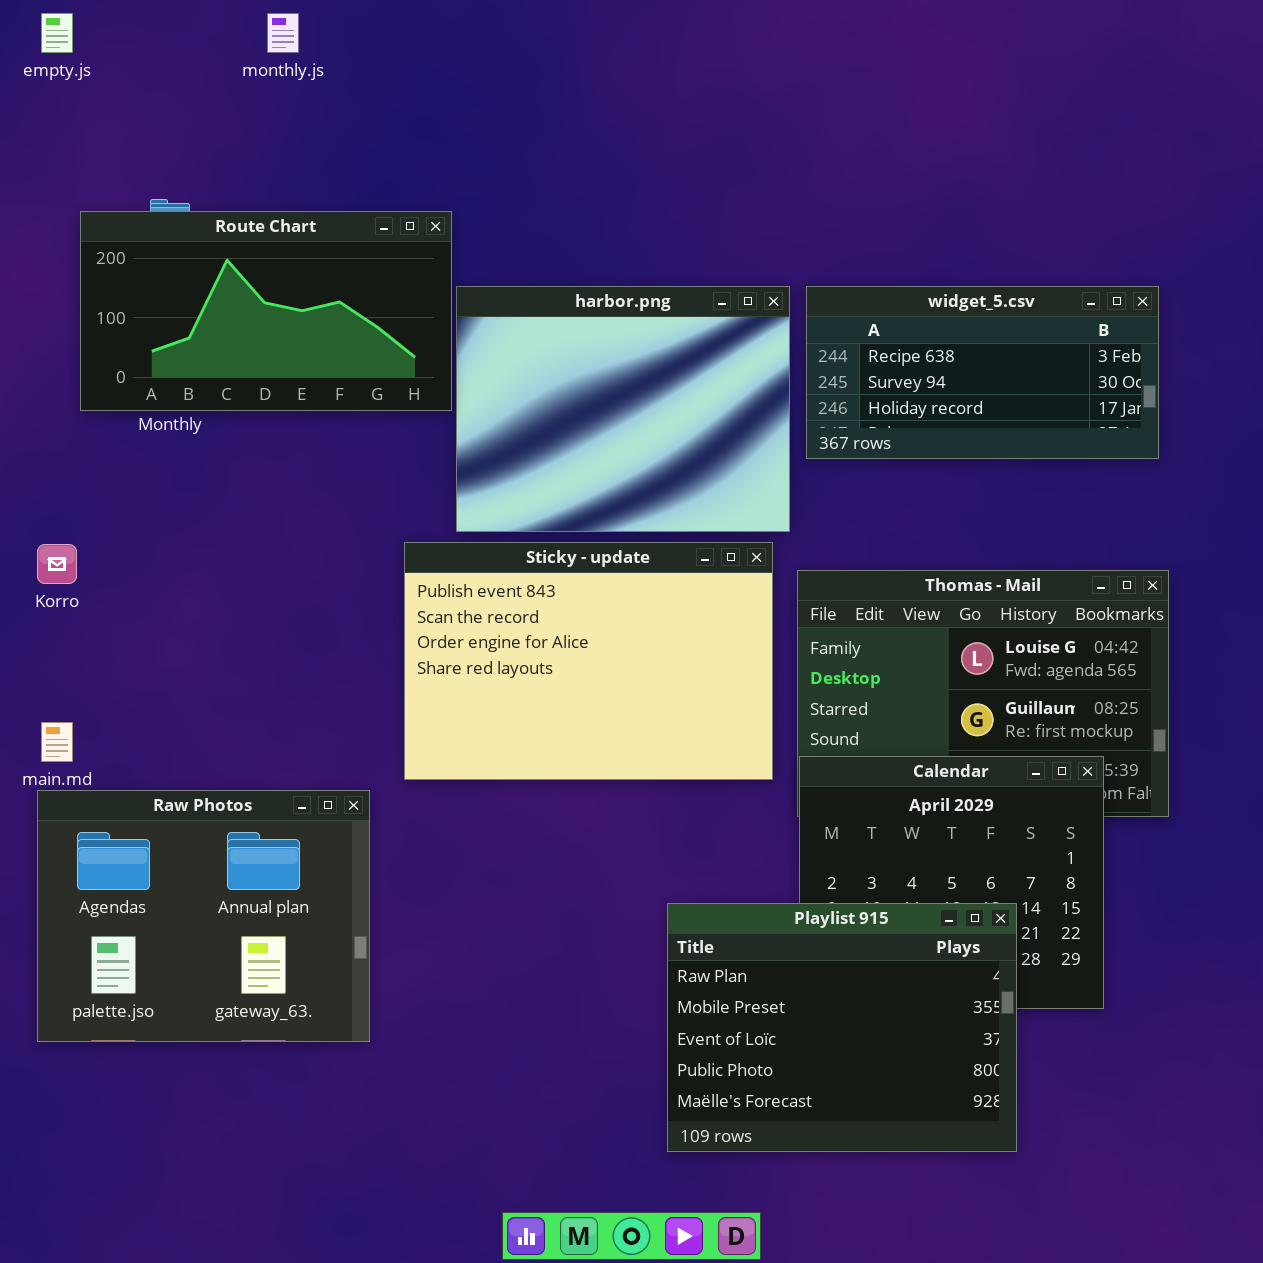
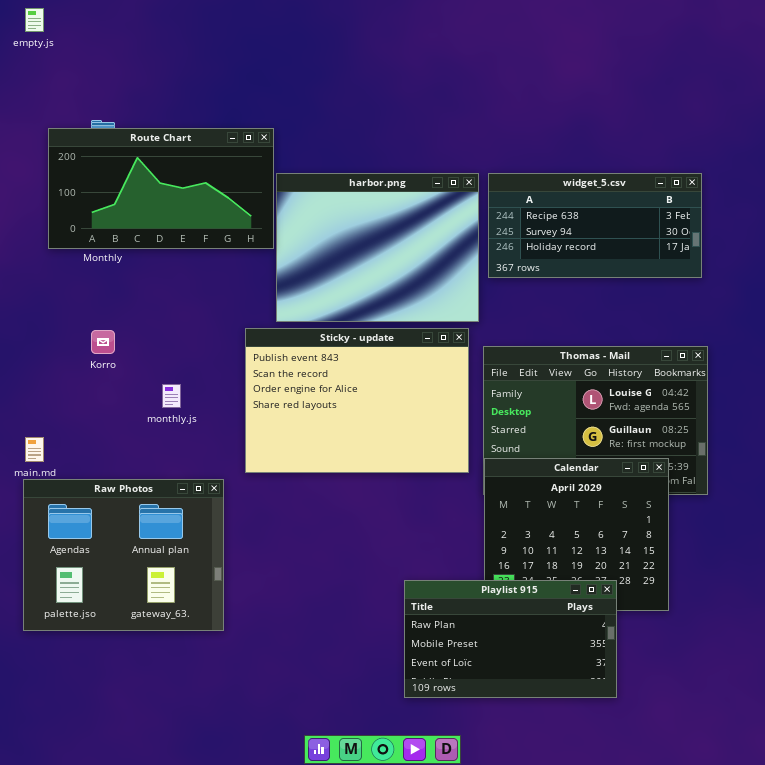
monthly.js: [267,13,299,53] -> [162,384,181,408], moved
Korro: [37,544,77,584] -> [91,330,115,354], moved
Playlist 915: [667,903,1017,1152] -> [404,580,617,698], resized

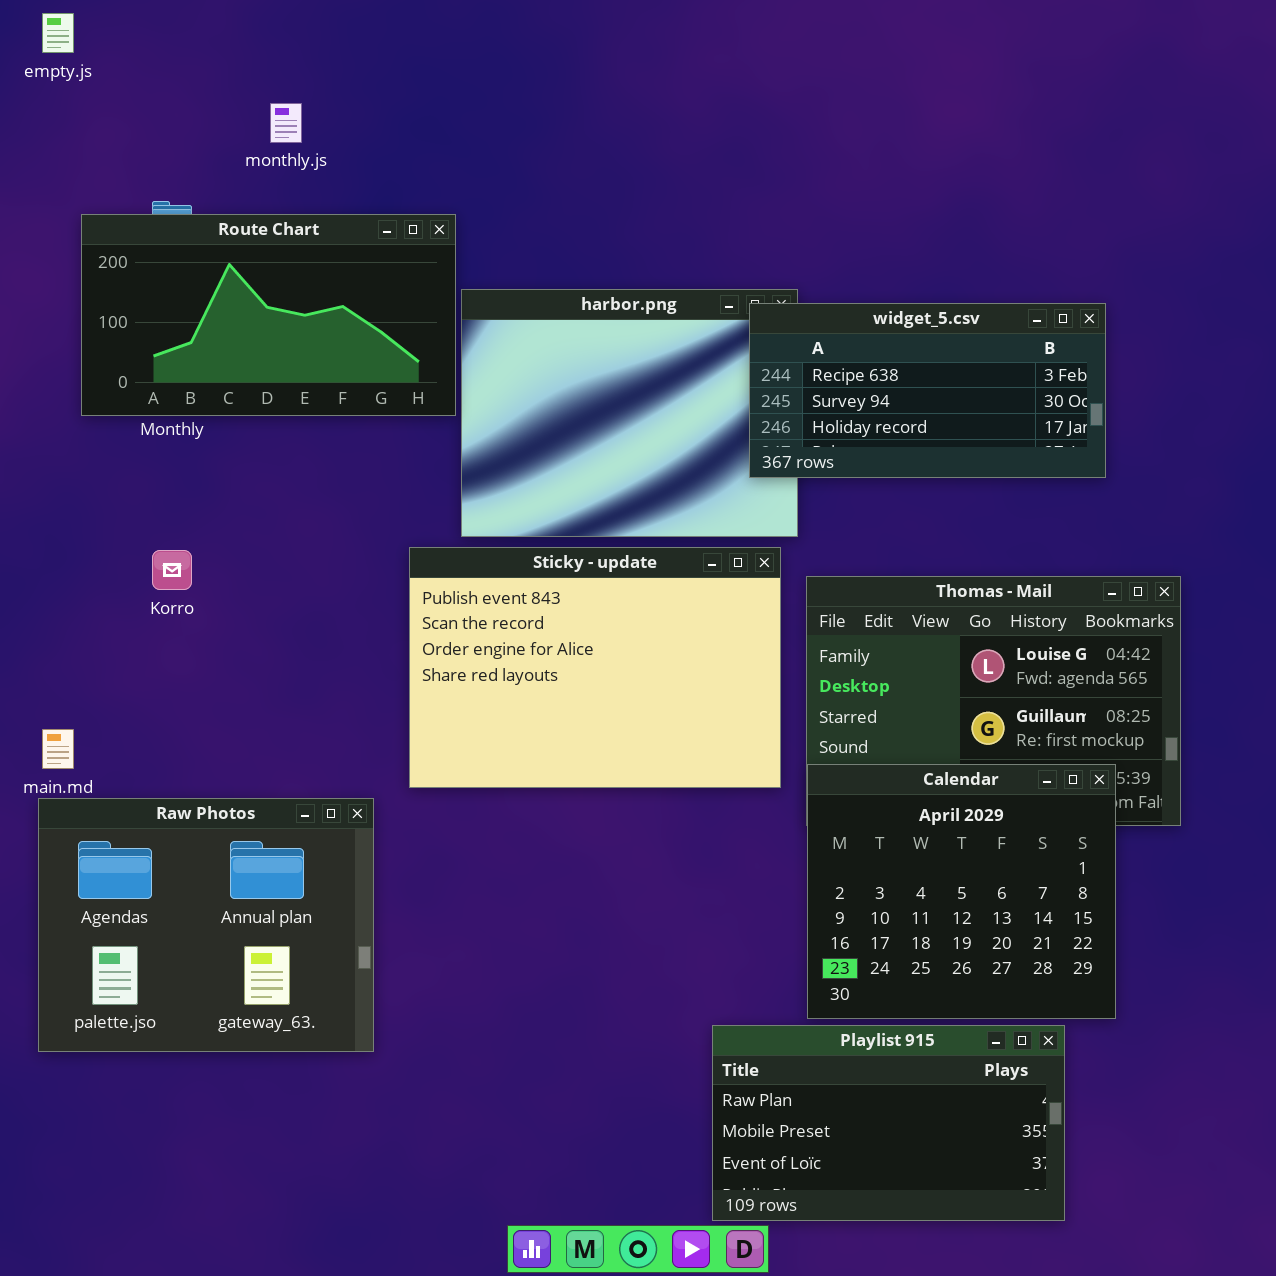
widget_5.csv: [488,173,702,278] -> [749,303,1106,478], moved
monthly.js: [162,384,181,408] -> [270,103,302,143], moved
Playlist 915: [404,580,617,698] -> [712,1025,1065,1221], moved

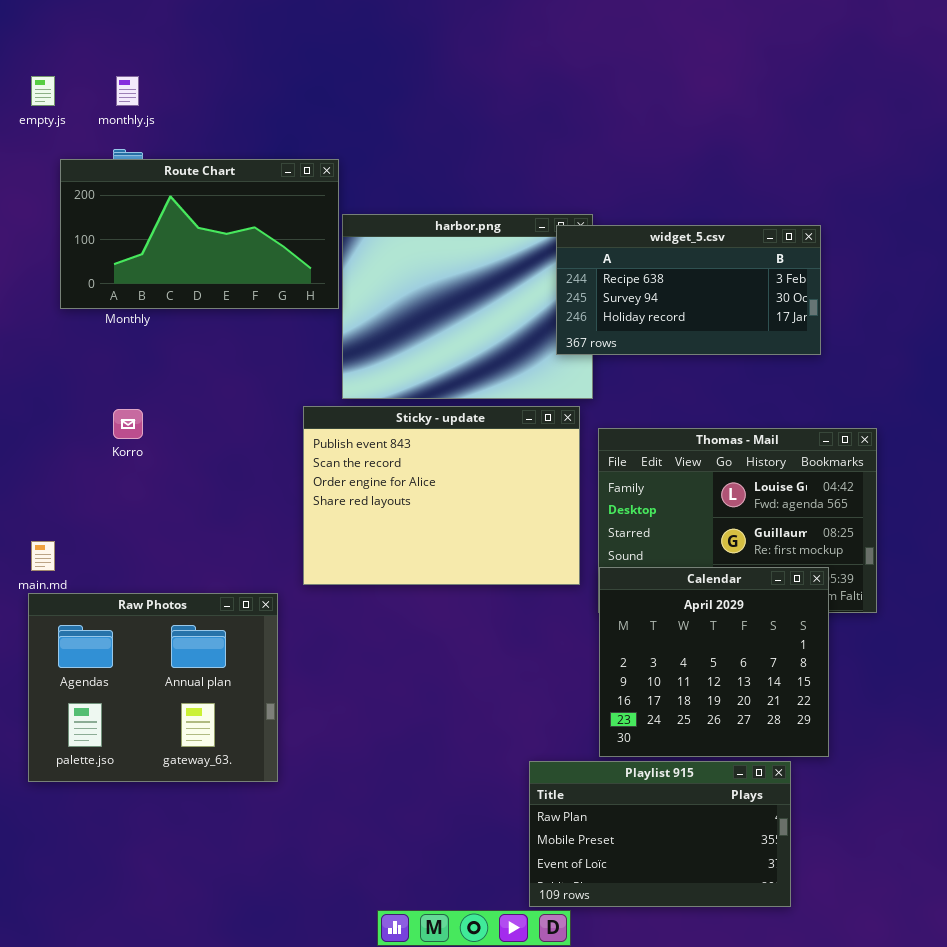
empty.js: [42,13,74,53] -> [31,76,55,106], moved
monthly.js: [270,103,302,143] -> [116,76,139,106], moved

